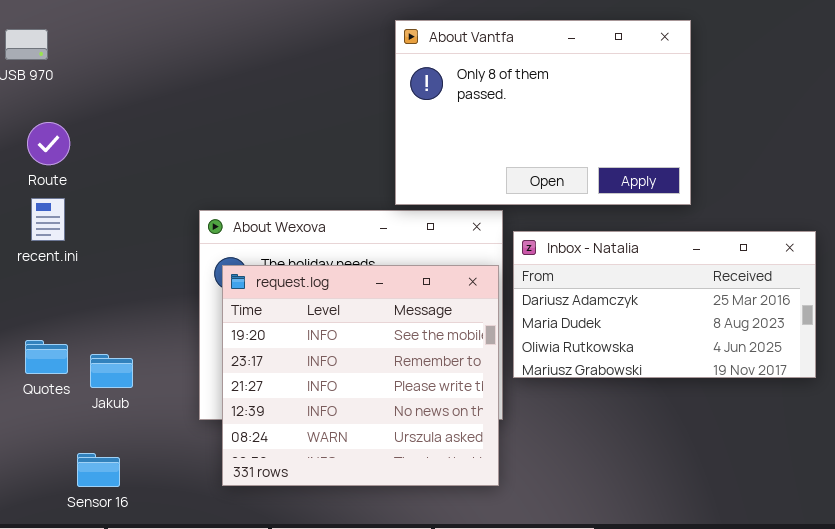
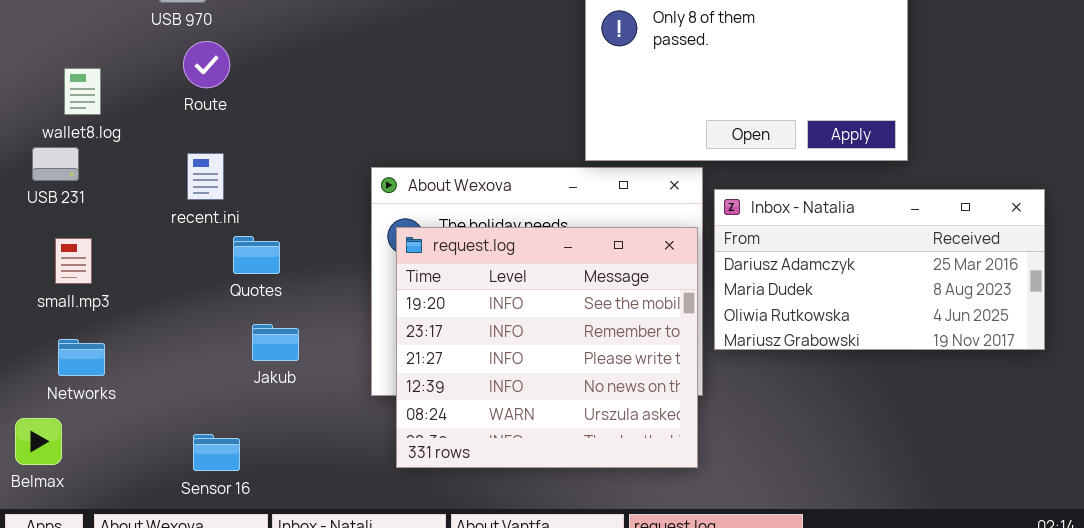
Route: [27,122,70,165] -> [183,41,230,88], moved
Quotes: [25,340,68,374] -> [233,236,280,274], moved
Sensor 16: [77,453,120,487] -> [193,434,240,471], moved

